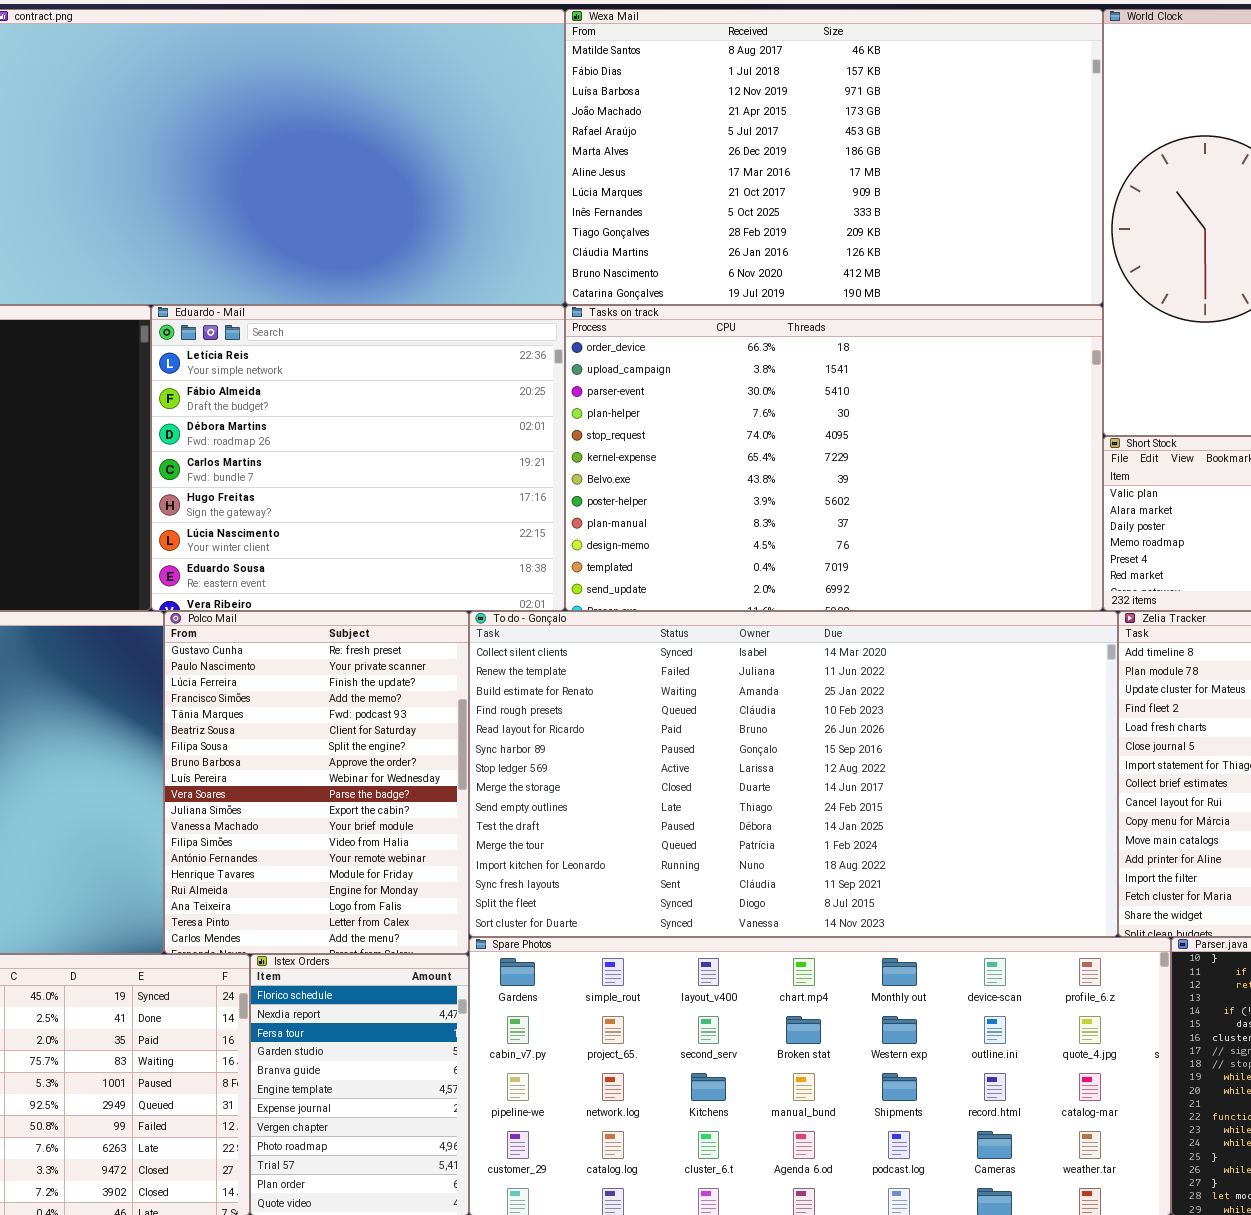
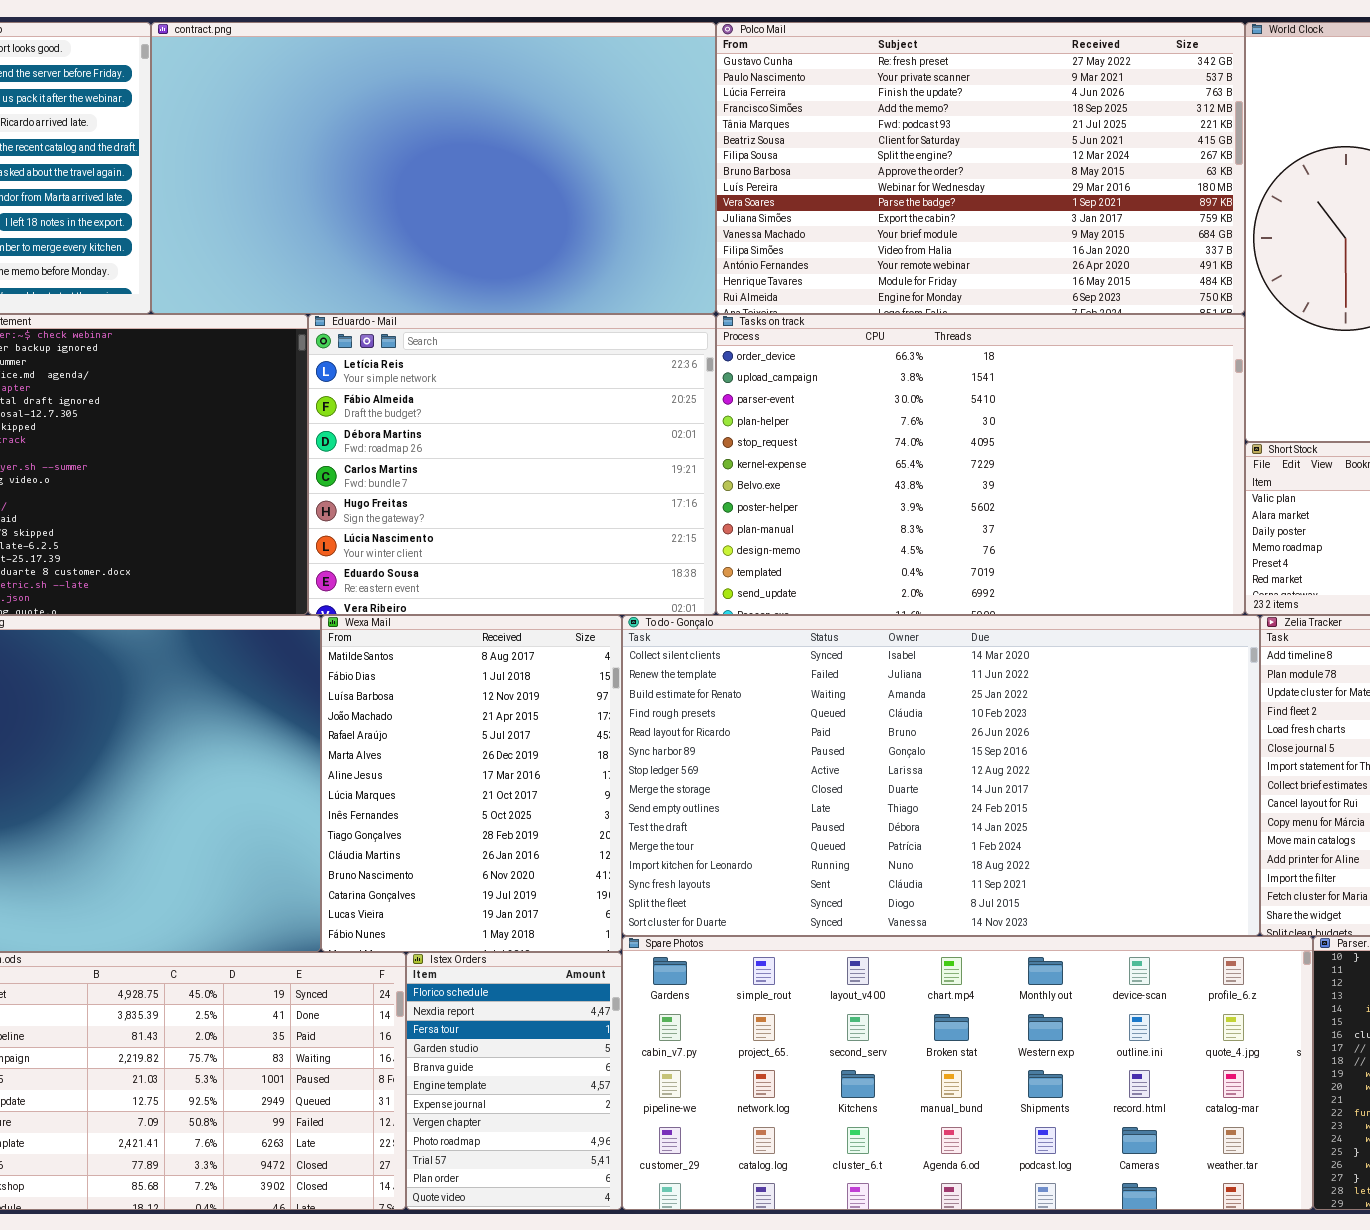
Wexa Mail: [565,9,1103,305] -> [321,615,622,952], moved, resized
Polco Mail: [164,611,469,954] -> [716,22,1245,314], moved, resized

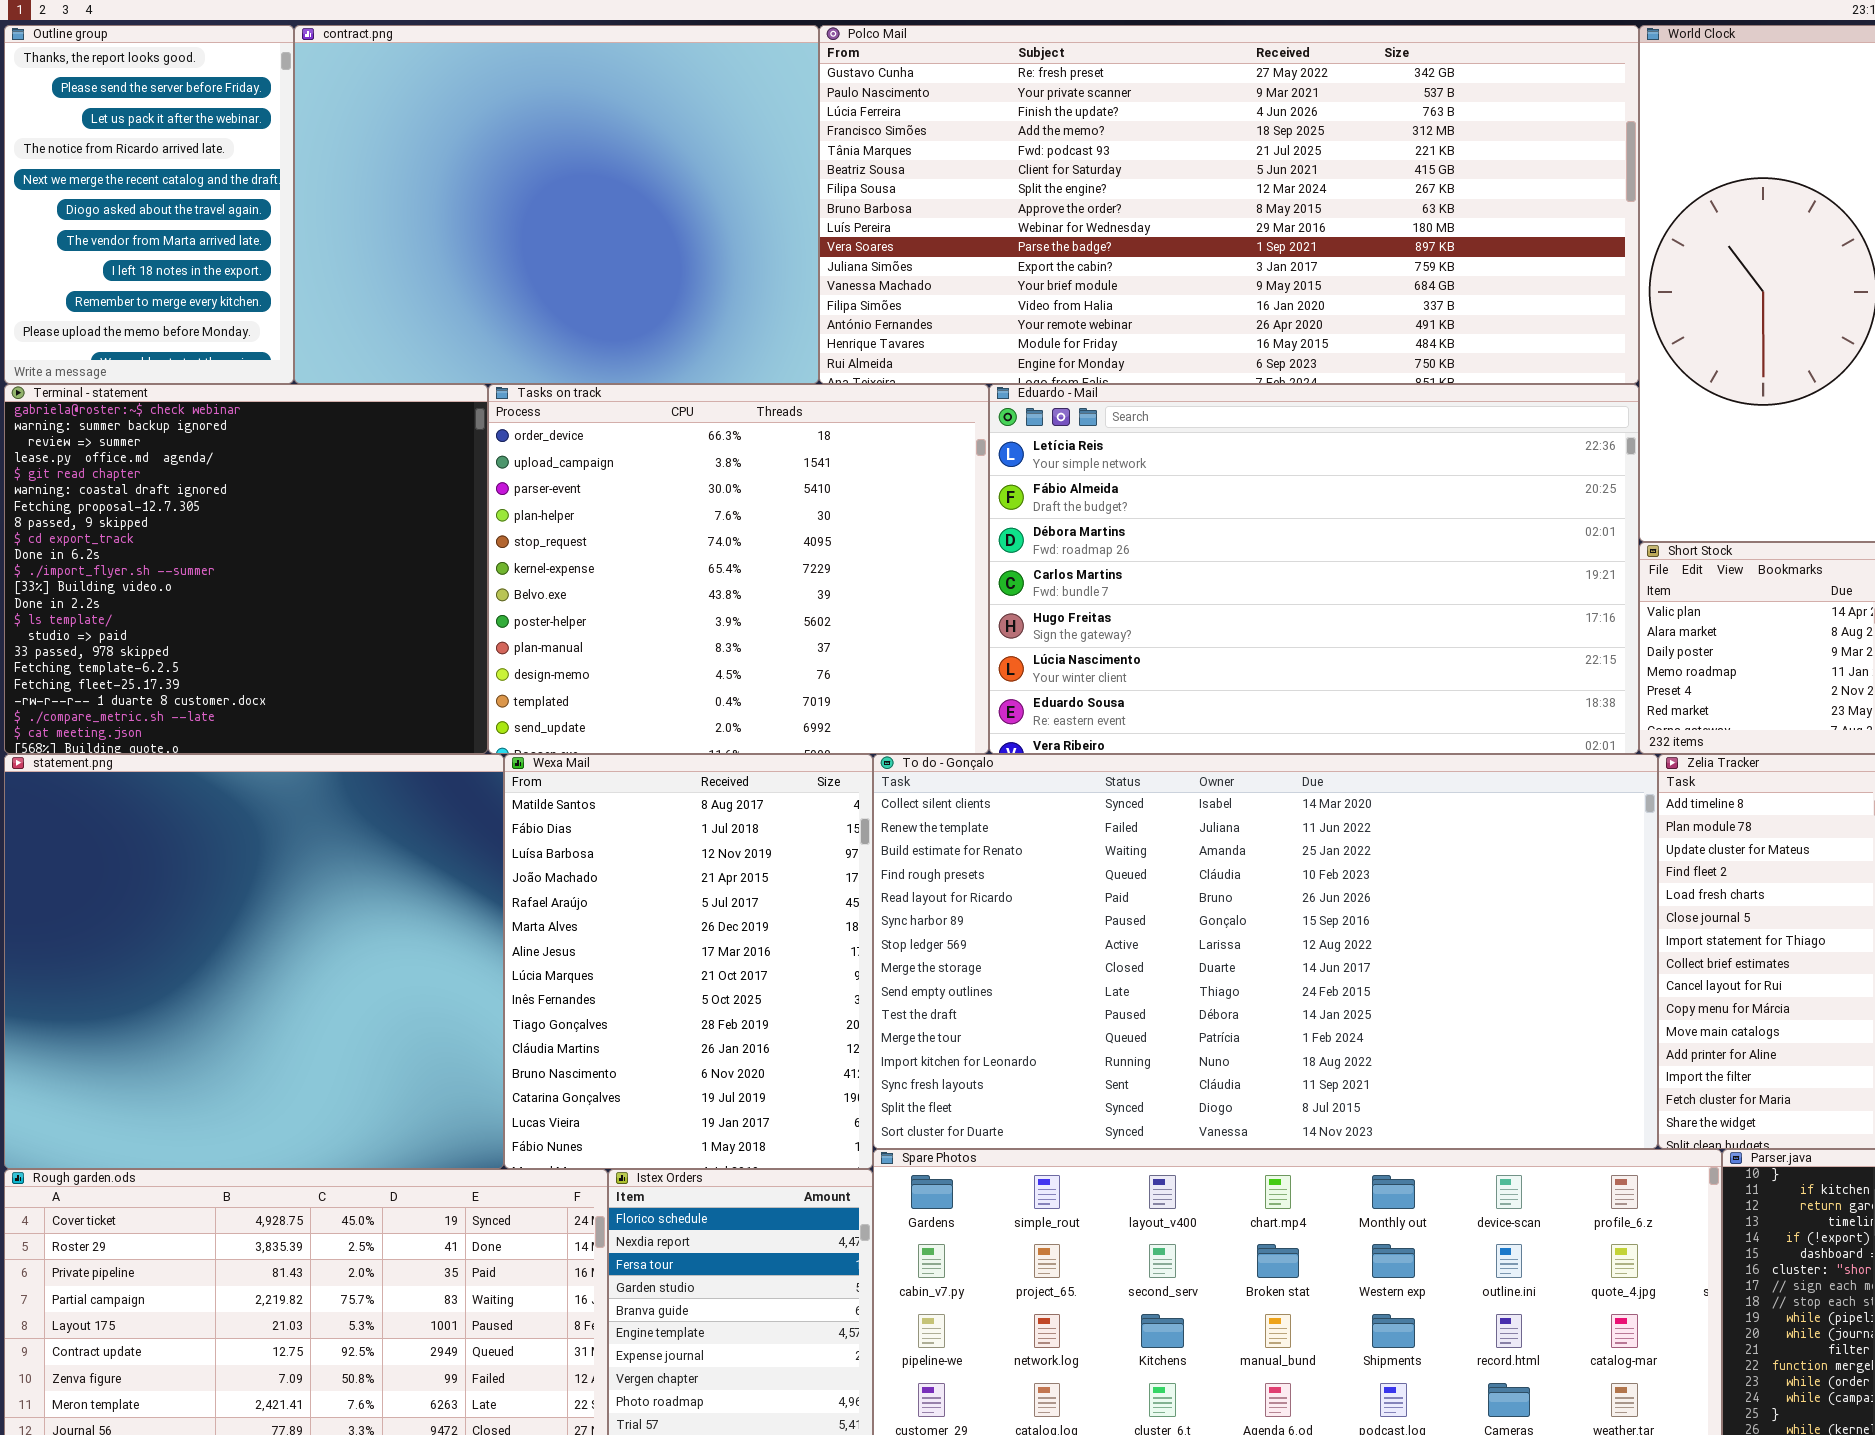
contract.png: [151,22,716,314] -> [294,25,819,384], resized
Polco Mail: [716,22,1245,314] -> [819,25,1639,384], resized
Eduardo - Mail: [308,314,716,615] -> [989,384,1639,754], moved, resized
Tasks on track: [716,314,1245,615] -> [488,384,989,754], moved, resized

